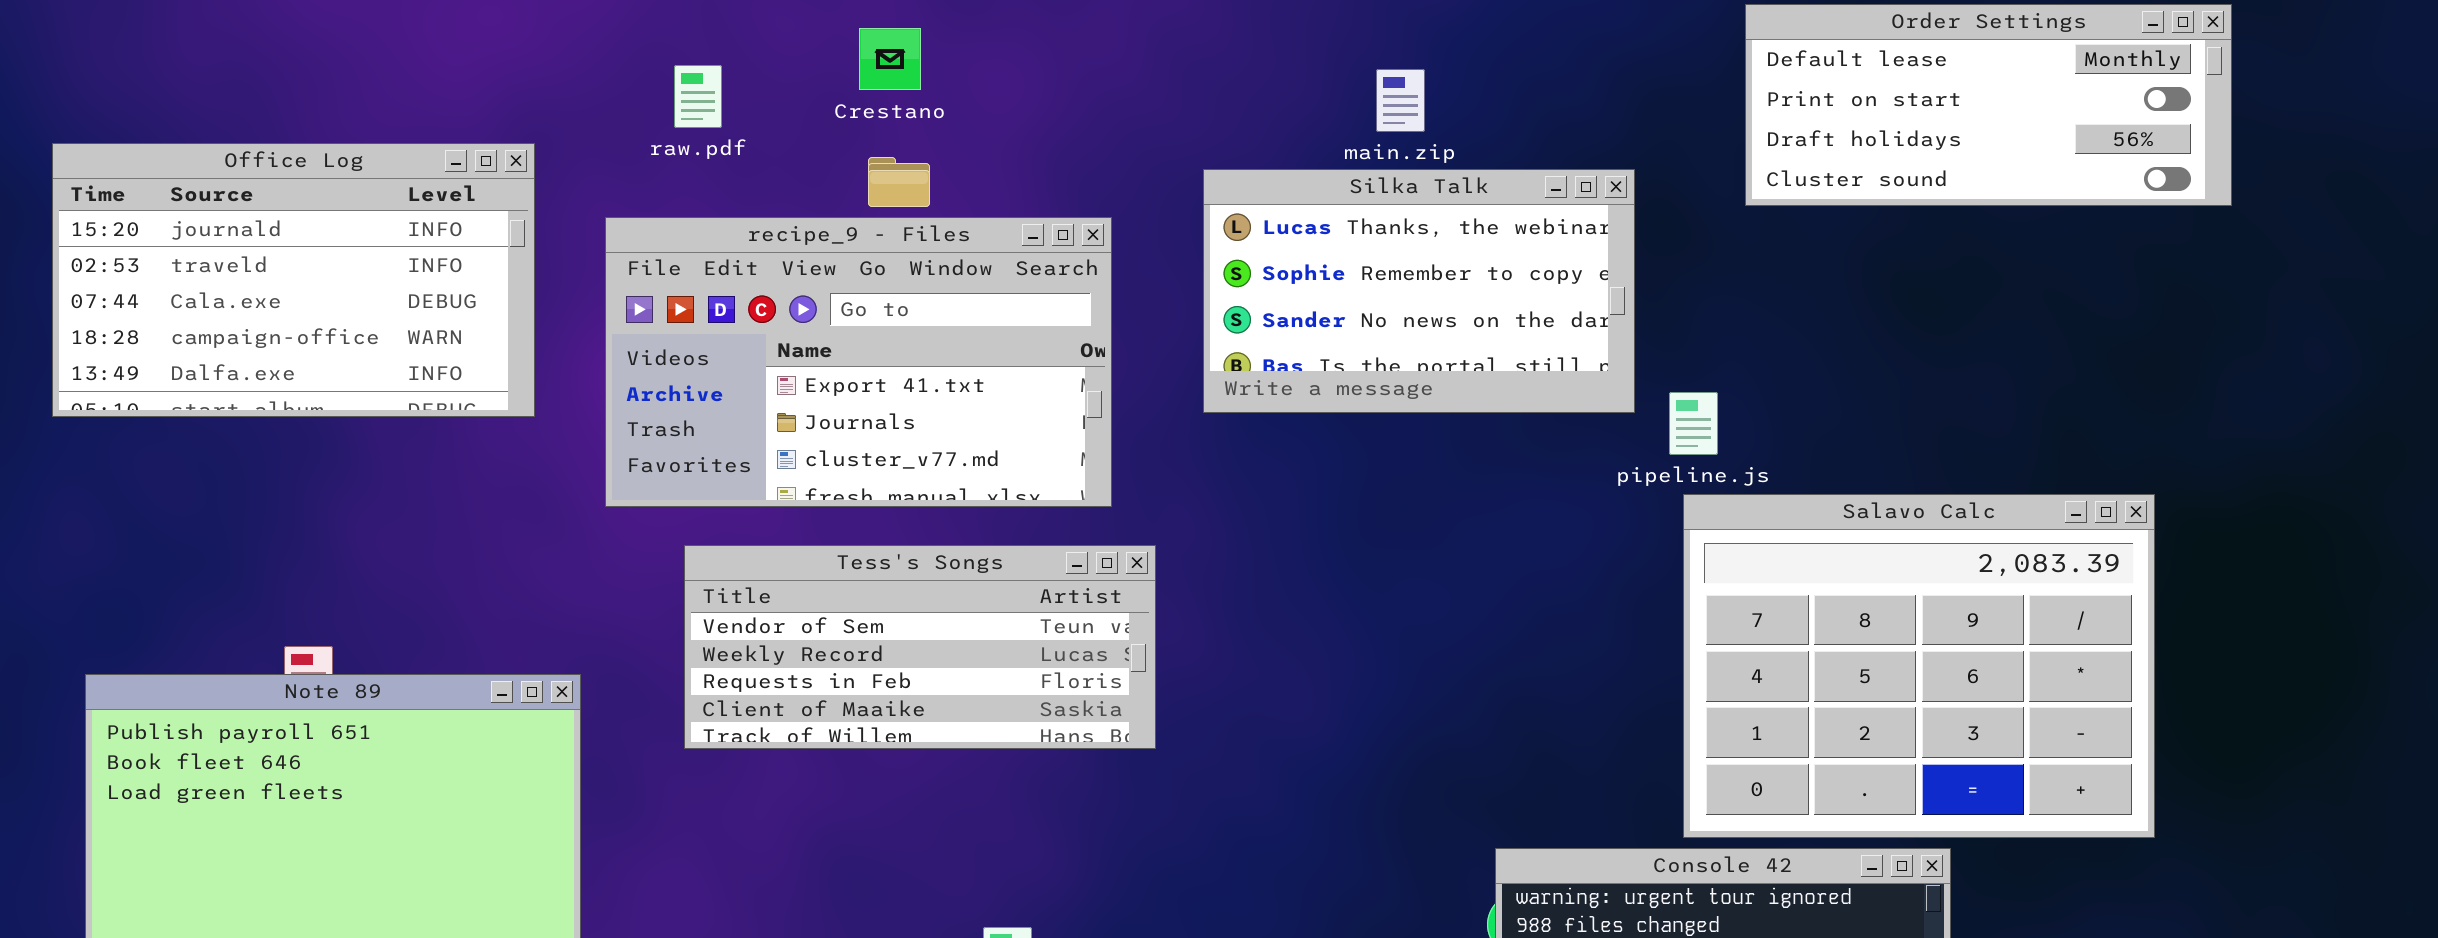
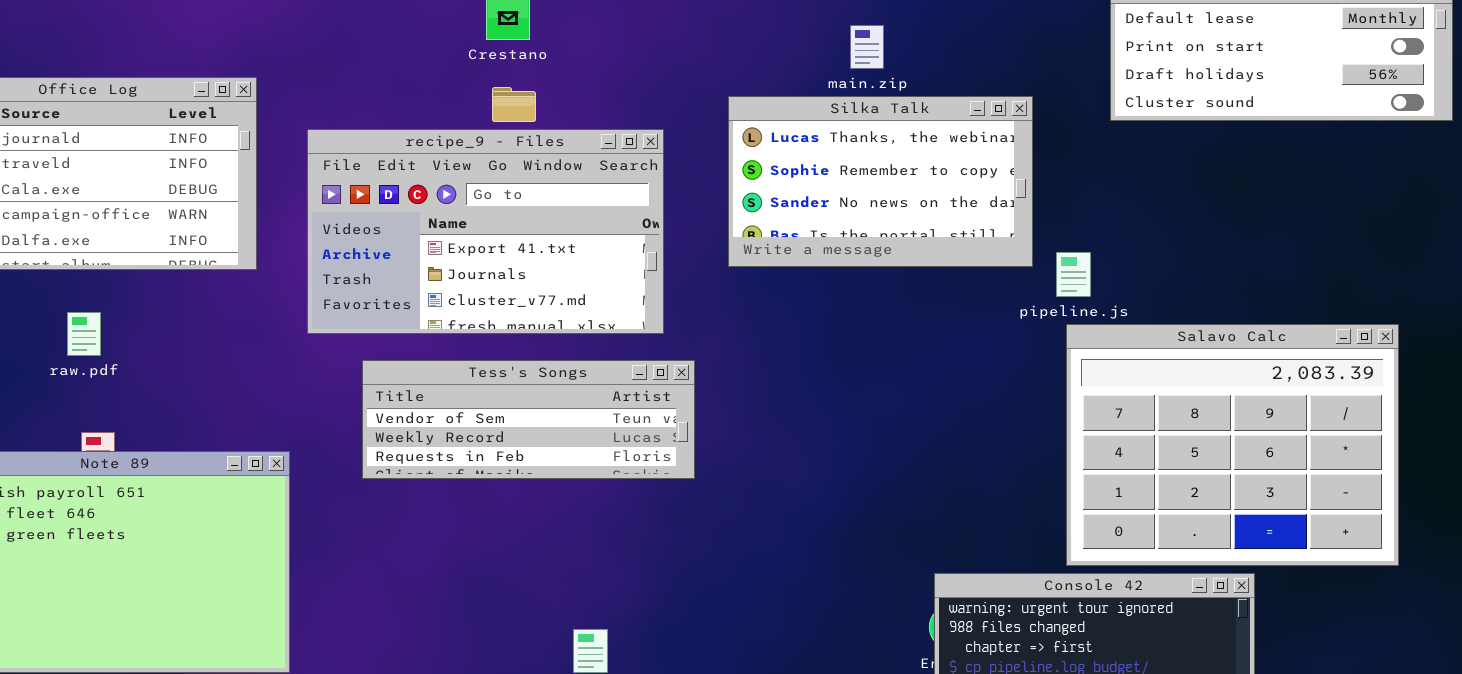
raw.pdf: [674,65,722,128] -> [67,312,101,356], moved
Tess's Songs: [684,545,1156,749] -> [362,360,695,479], resized

